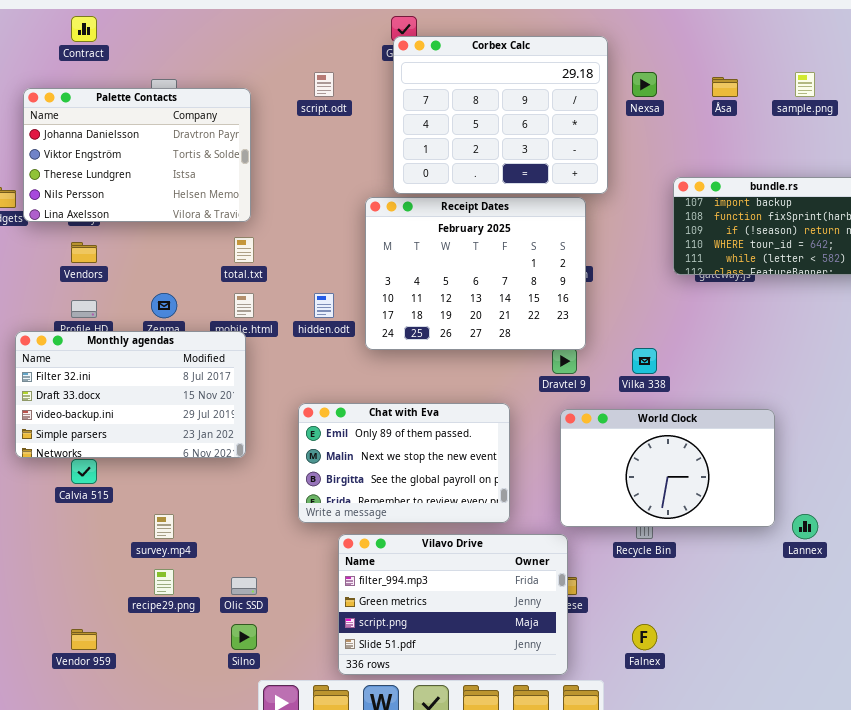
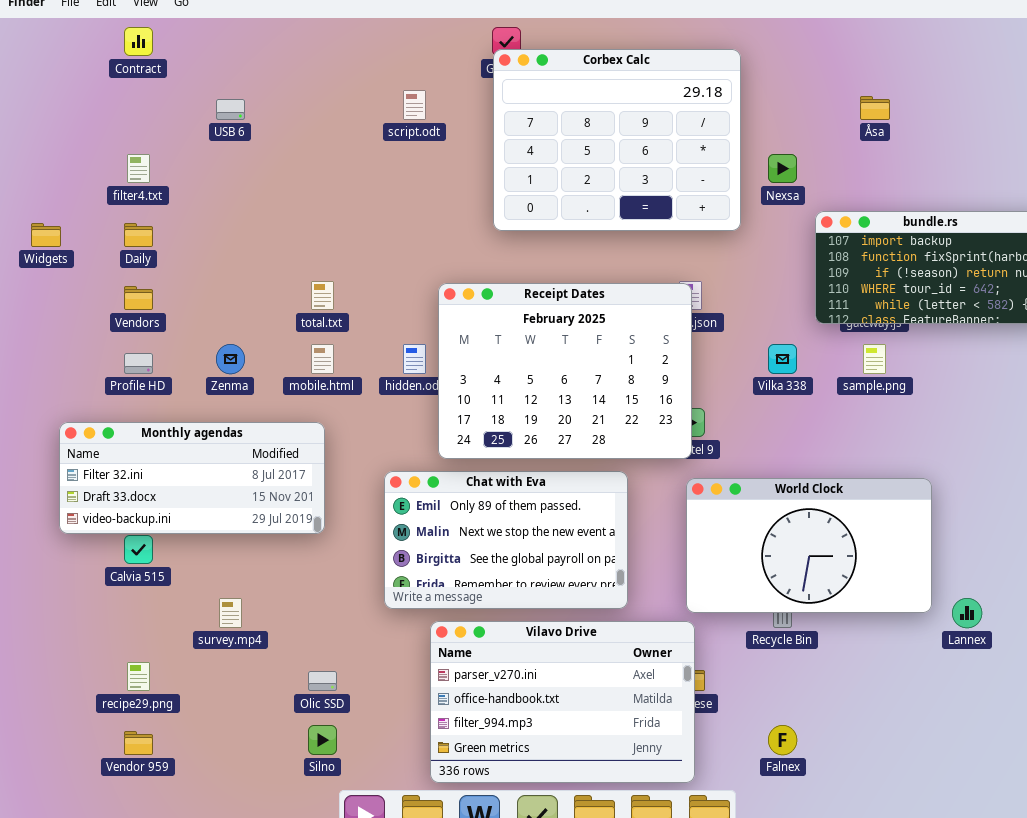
Nexsa: [632,72,657,97] -> [768,154,797,183], moved
sample.png: [795,72,815,97] -> [863,344,886,374], moved
Palette Contacts: [23,88,251,222] -> none, closed
Receipt Dates: [365,197,586,350] -> [438,283,692,459], moved
Monthly agendas: [15,331,246,458] -> [59,422,325,534], resized
Vilka 338: [632,348,657,374] -> [768,344,797,374], moved
Vilavo Drive: [338,534,568,675] -> [430,621,695,783], scrolled up 2 rows
recipe29.png: [154,569,174,595] -> [127,662,150,691], moved

